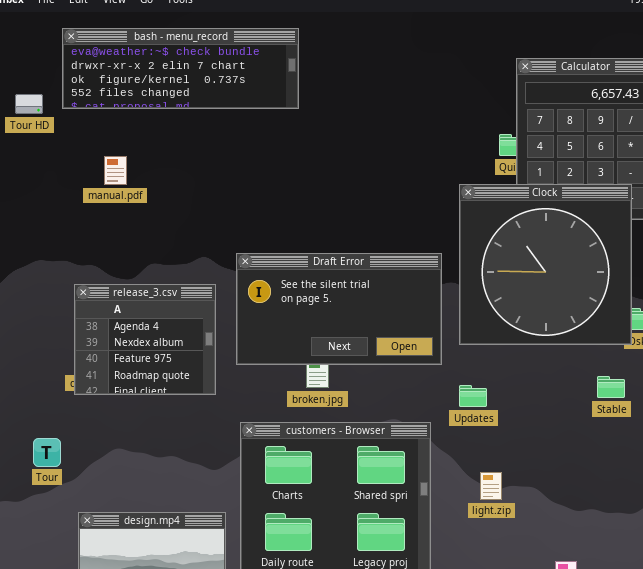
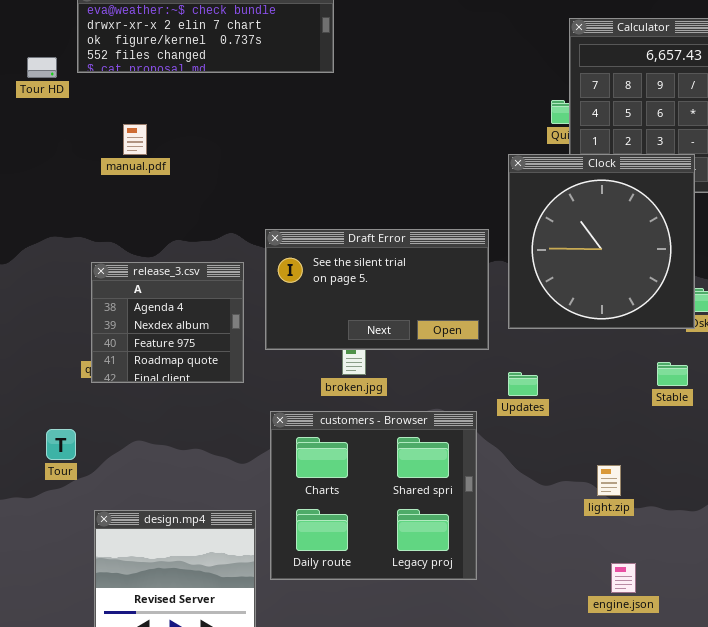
light.zip: [480,472,502,500] -> [597,465,621,496], moved

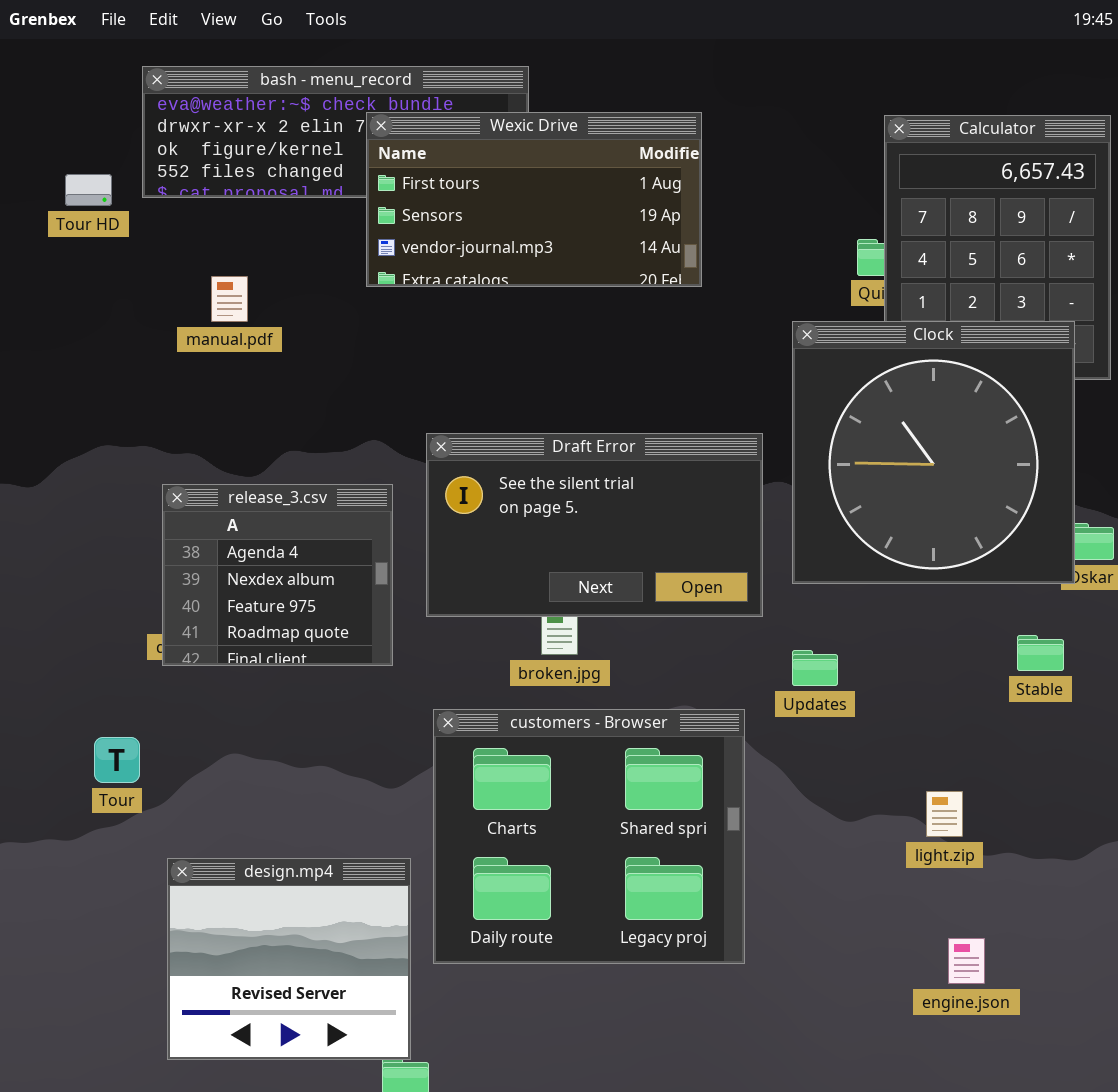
Wexic Drive: none -> [366,112,702,287], opened

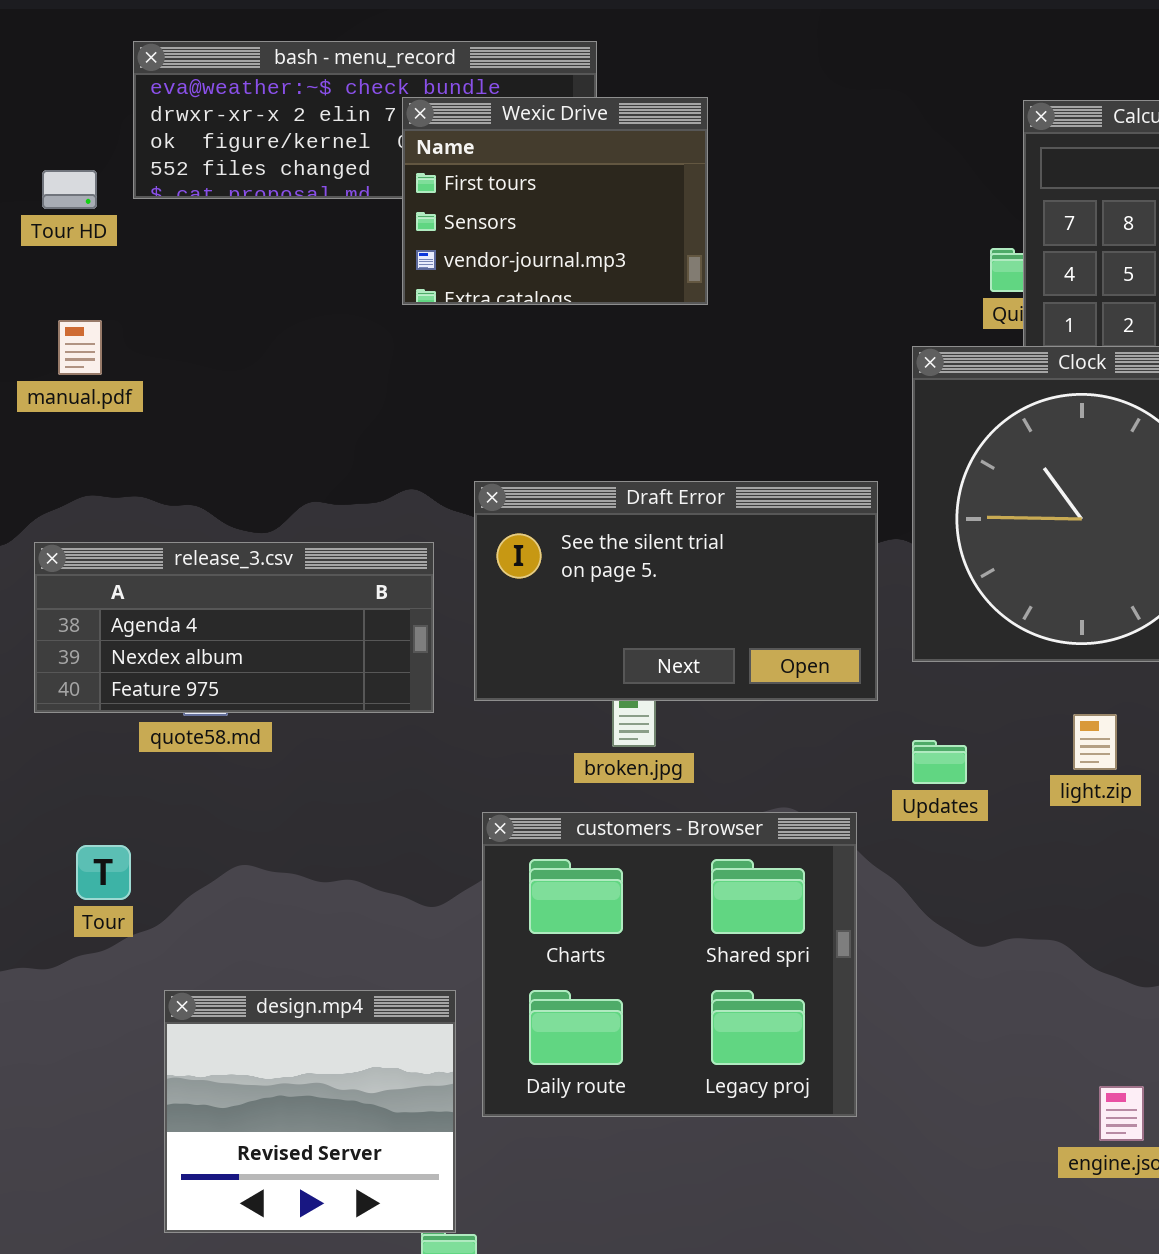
Wexic Drive: [366,112,702,287] -> [402,97,708,305], resized
manual.pdf: [211,276,248,322] -> [58,320,102,375], moved
release_3.csv: [162,484,393,666] -> [34,542,434,713], resized
light.zip: [926,791,963,837] -> [1073,714,1117,770], moved

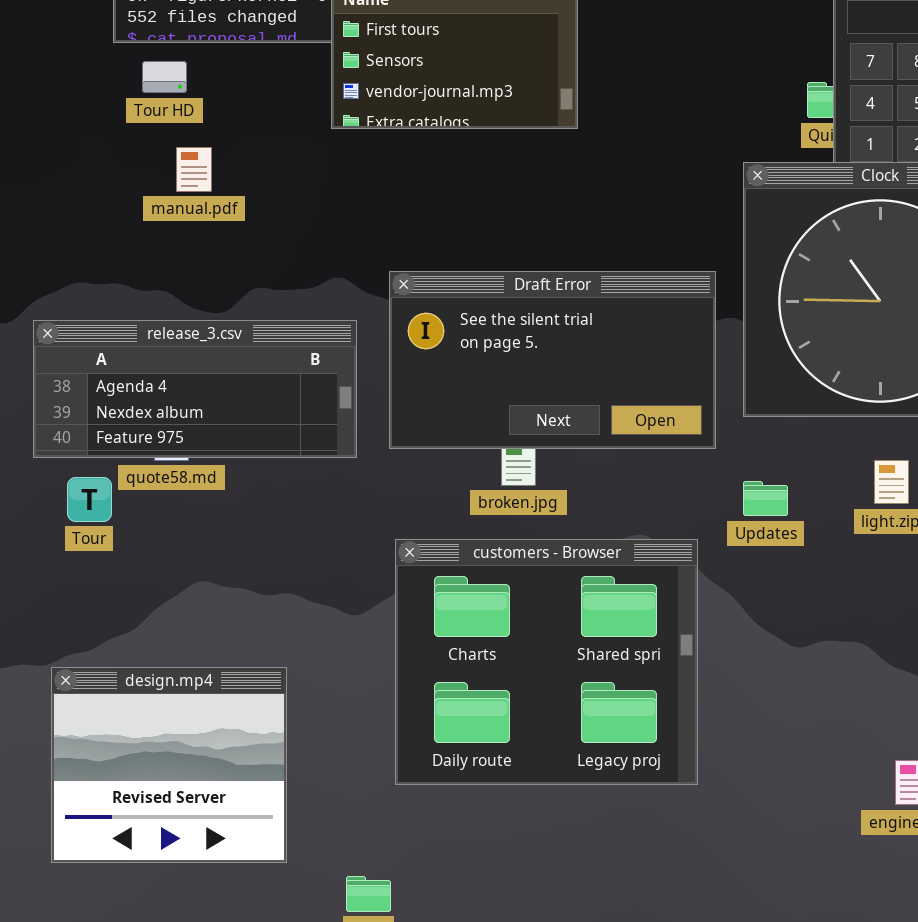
Tour HD: [42,170,97,209] -> [142,61,187,93], moved
manual.pdf: [58,320,102,375] -> [176,147,212,192], moved
Tour: [76,845,131,900] -> [67,477,112,522], moved
design.mp4: [164,990,456,1233] -> [51,667,287,863], moved

